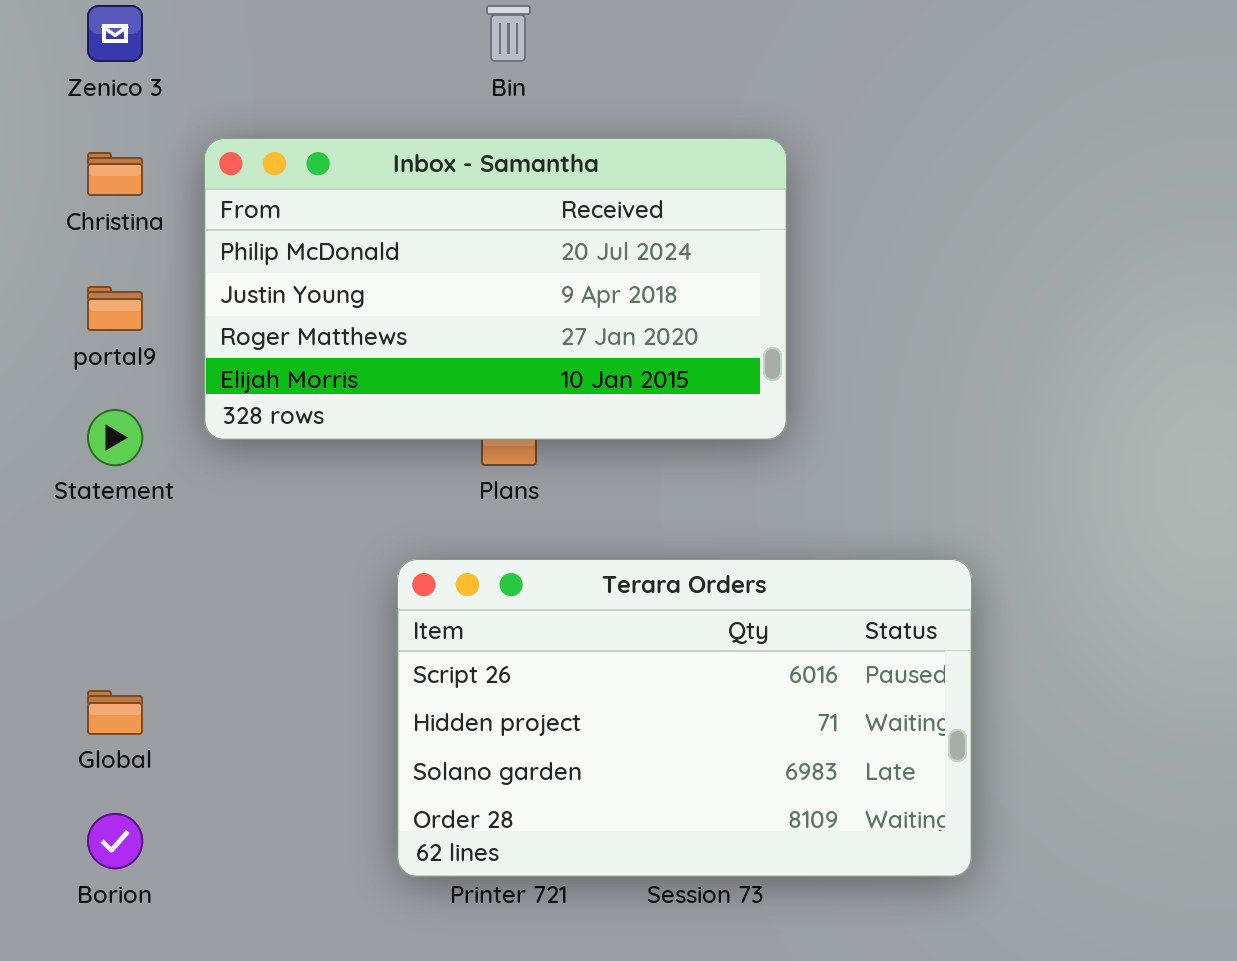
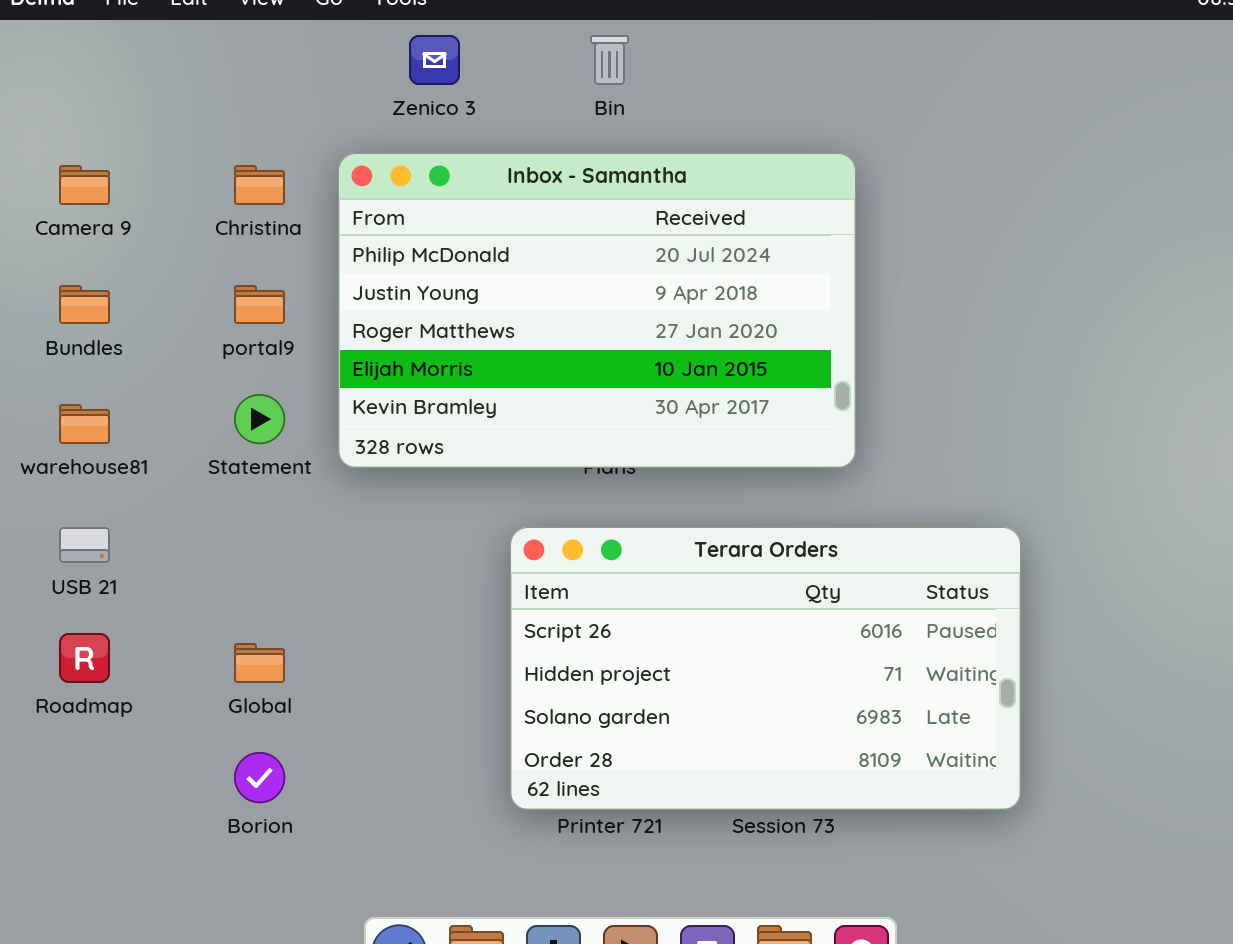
Zenico 3: [87,5,143,62] -> [409,35,460,85], moved
Inbox - Samantha: [204,138,787,440] -> [338,153,856,468], resized

